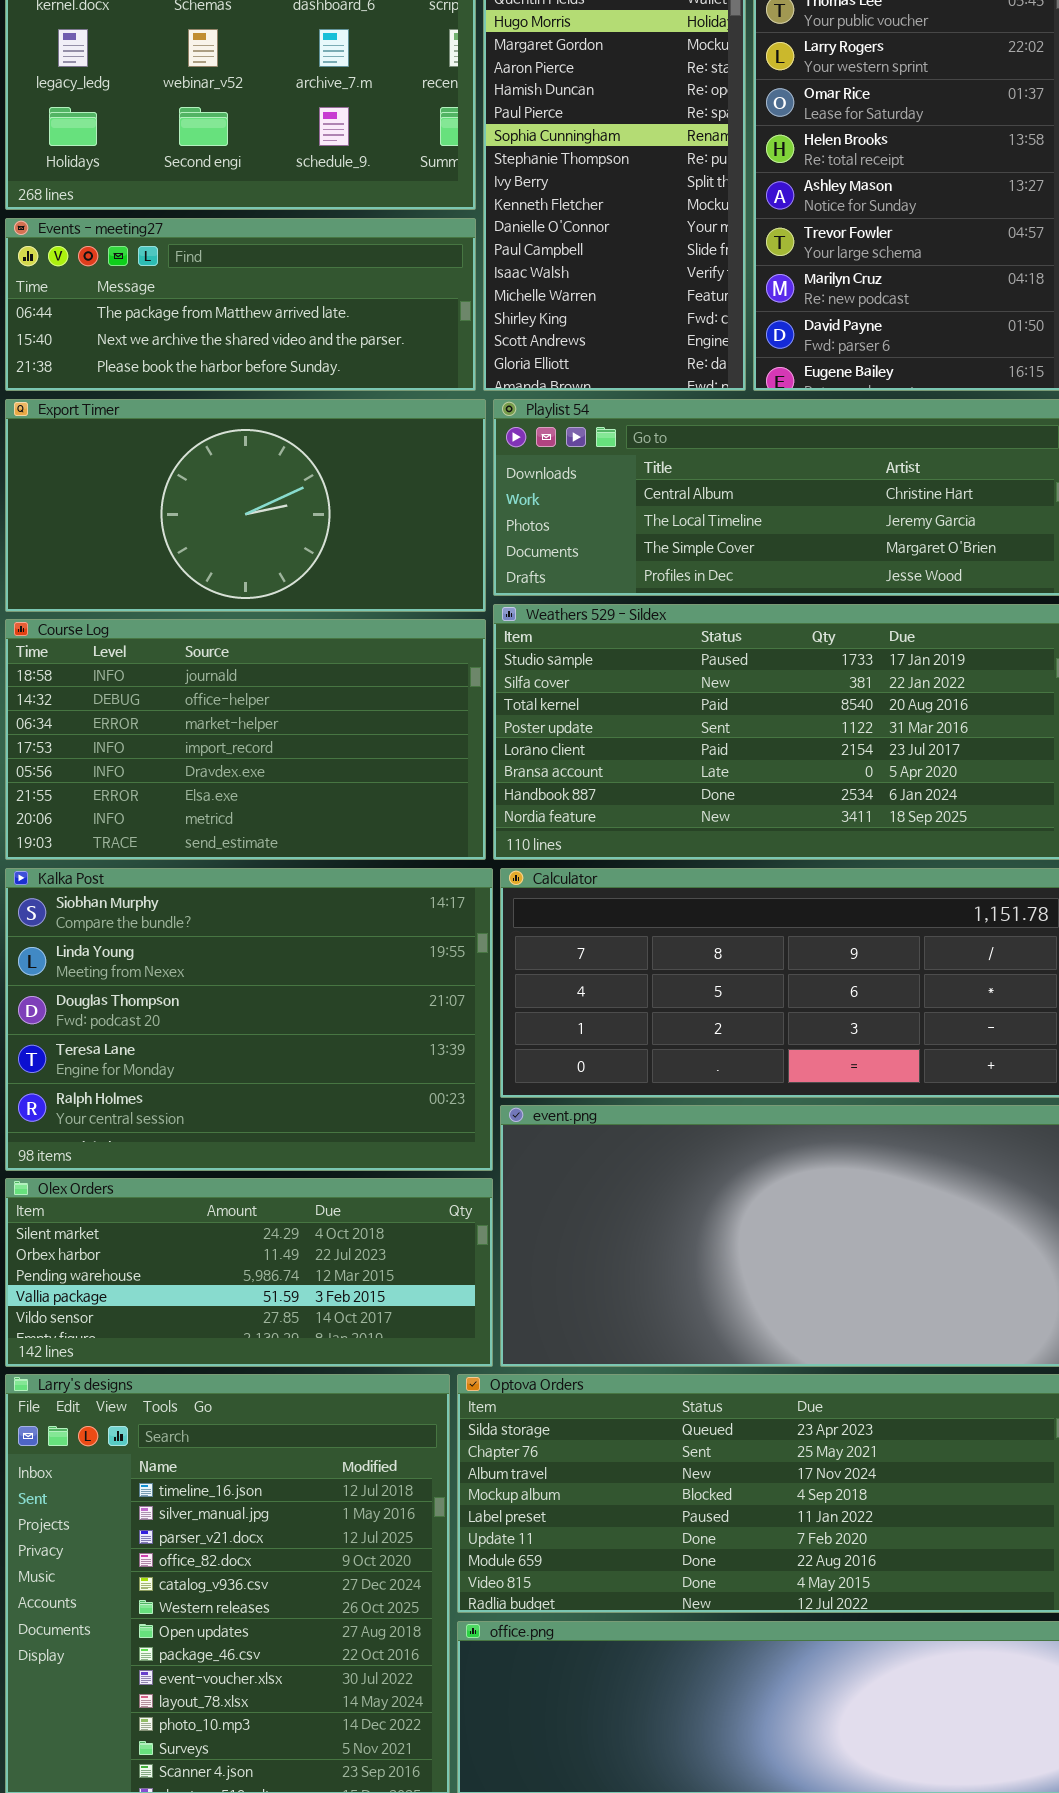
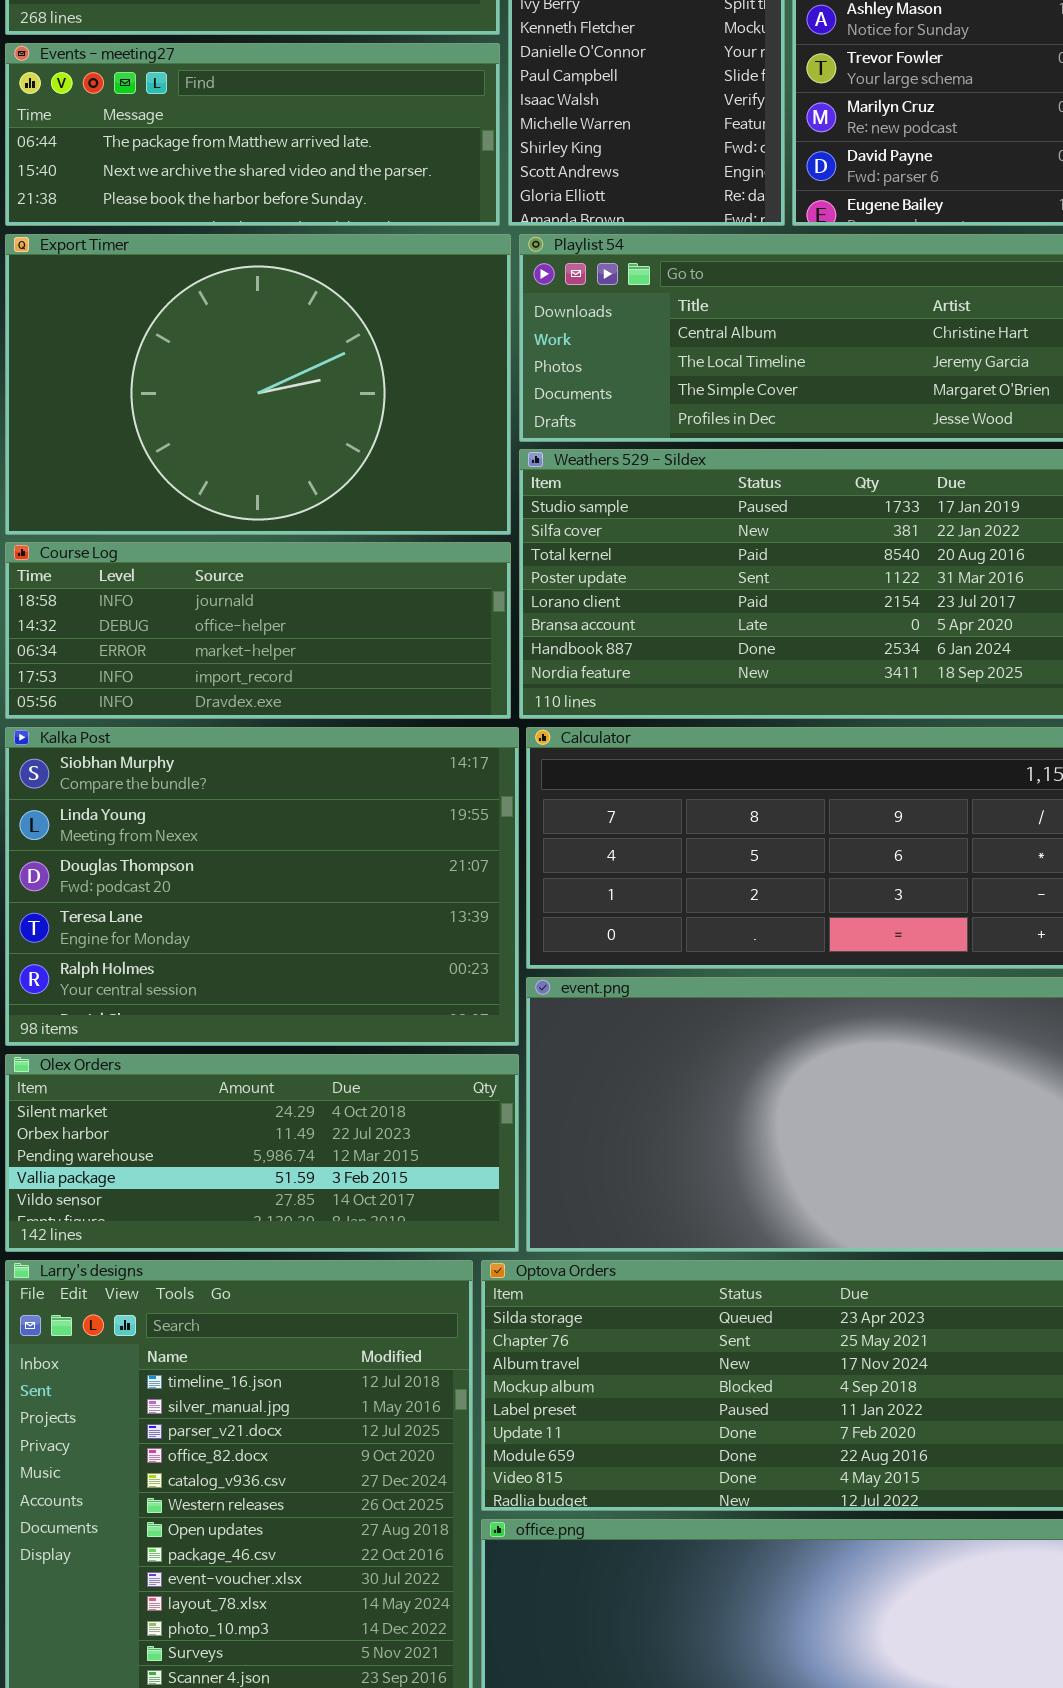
Export Timer: [5,399,486,612] -> [5,234,511,535], resized
Course Log: [5,619,486,860] -> [5,542,511,719], resized

